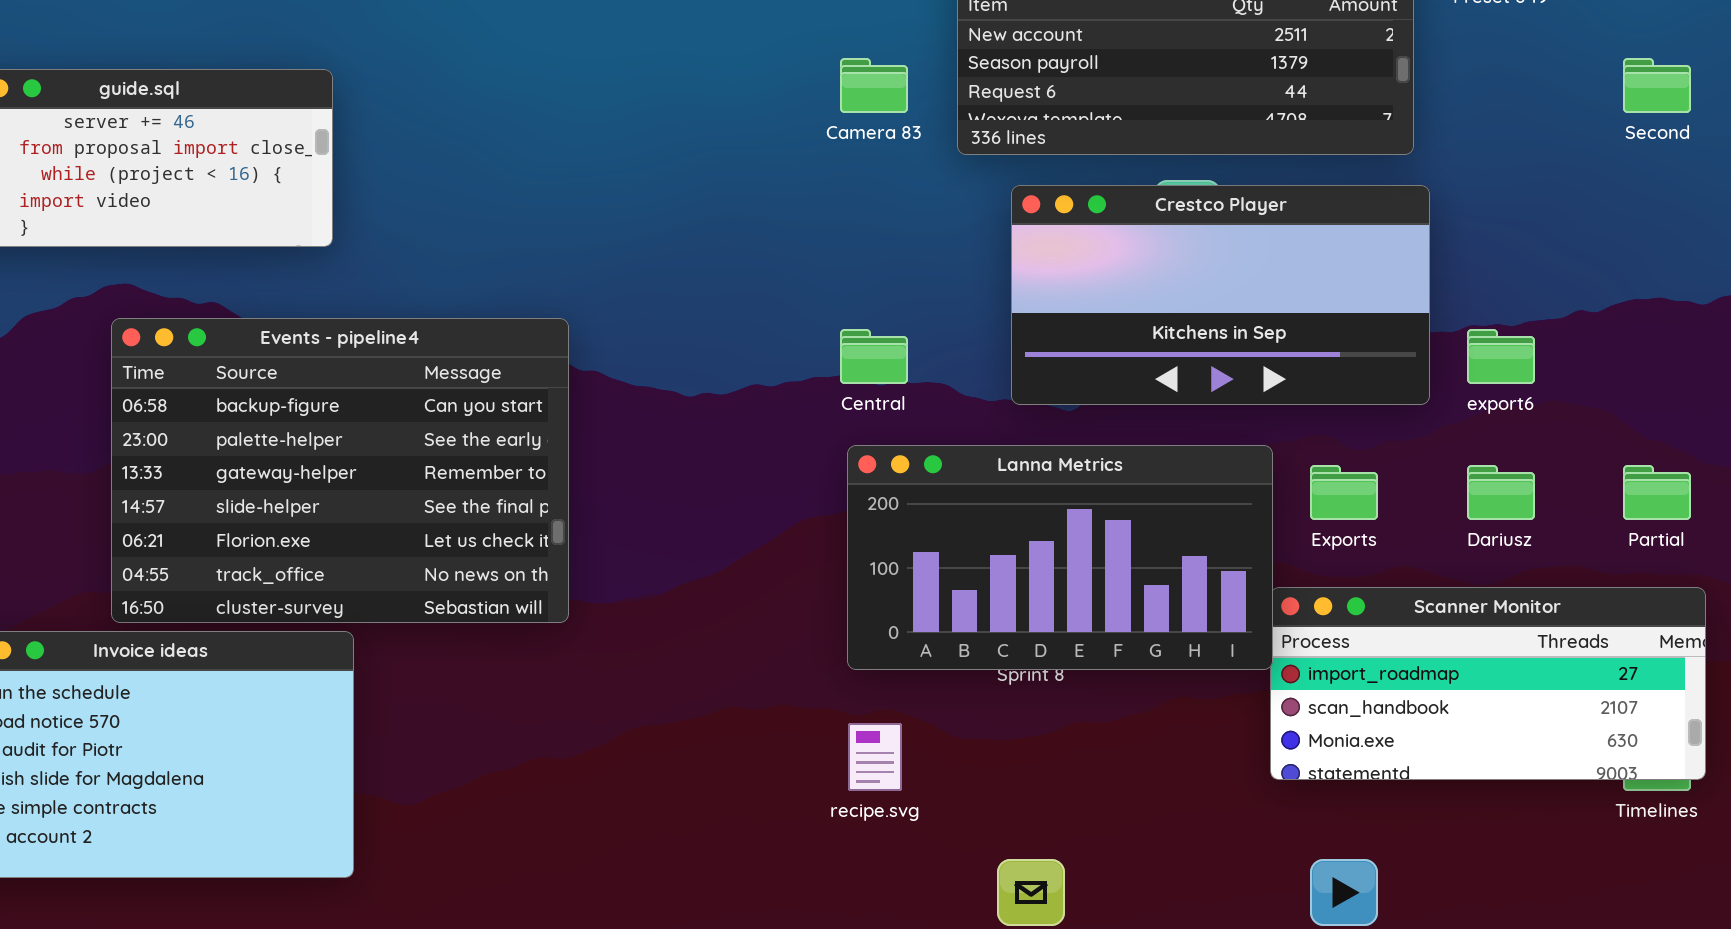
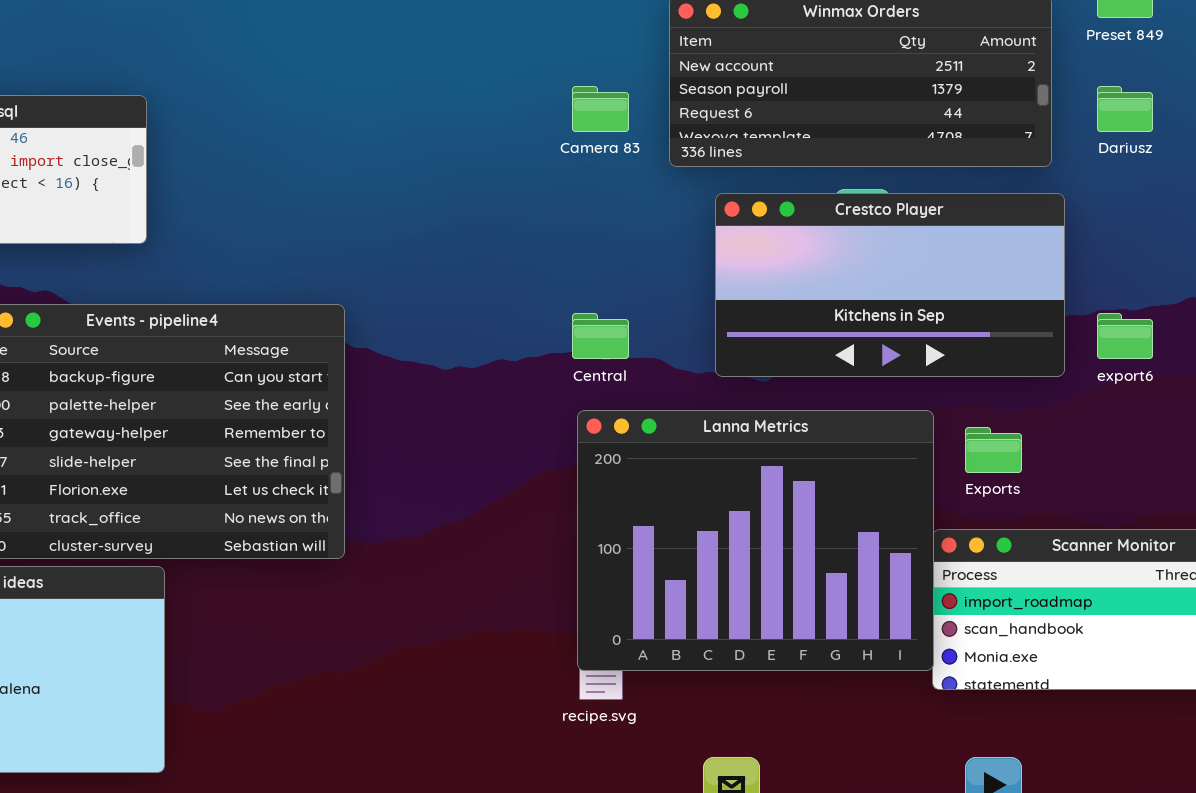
Lanna Metrics: [847,445,1273,670] -> [577,410,934,671], resized
Dariusz: [1467,465,1535,520] -> [1097,86,1153,132], moved

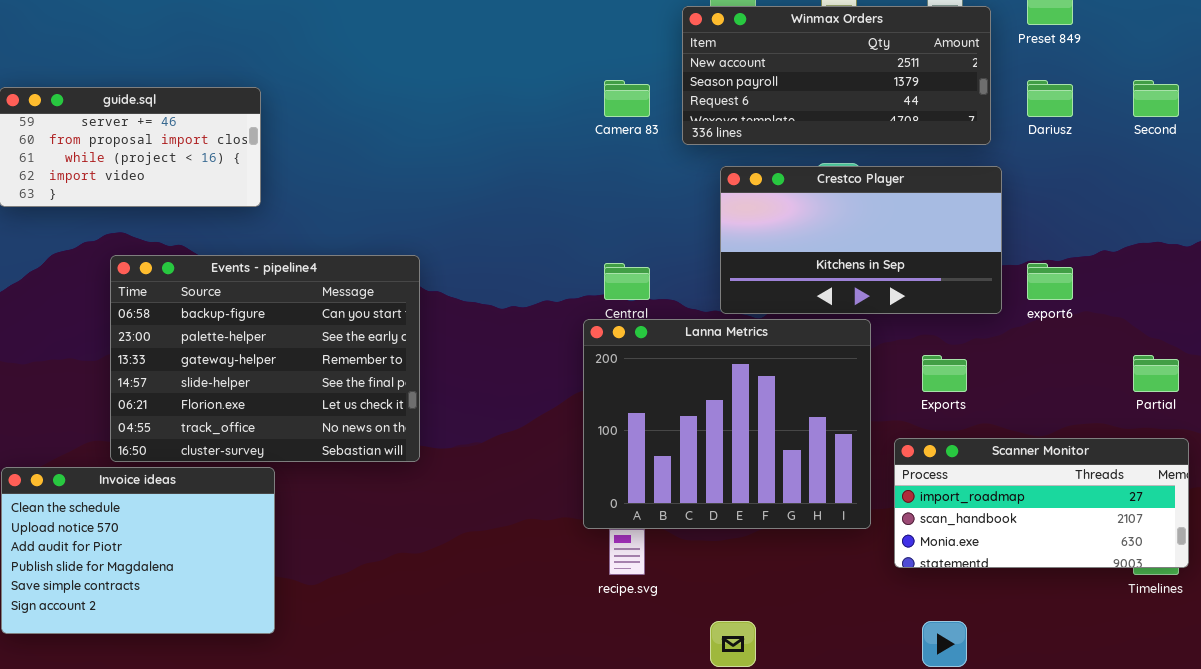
Lanna Metrics: [577,410,934,671] -> [583,319,871,529], moved

